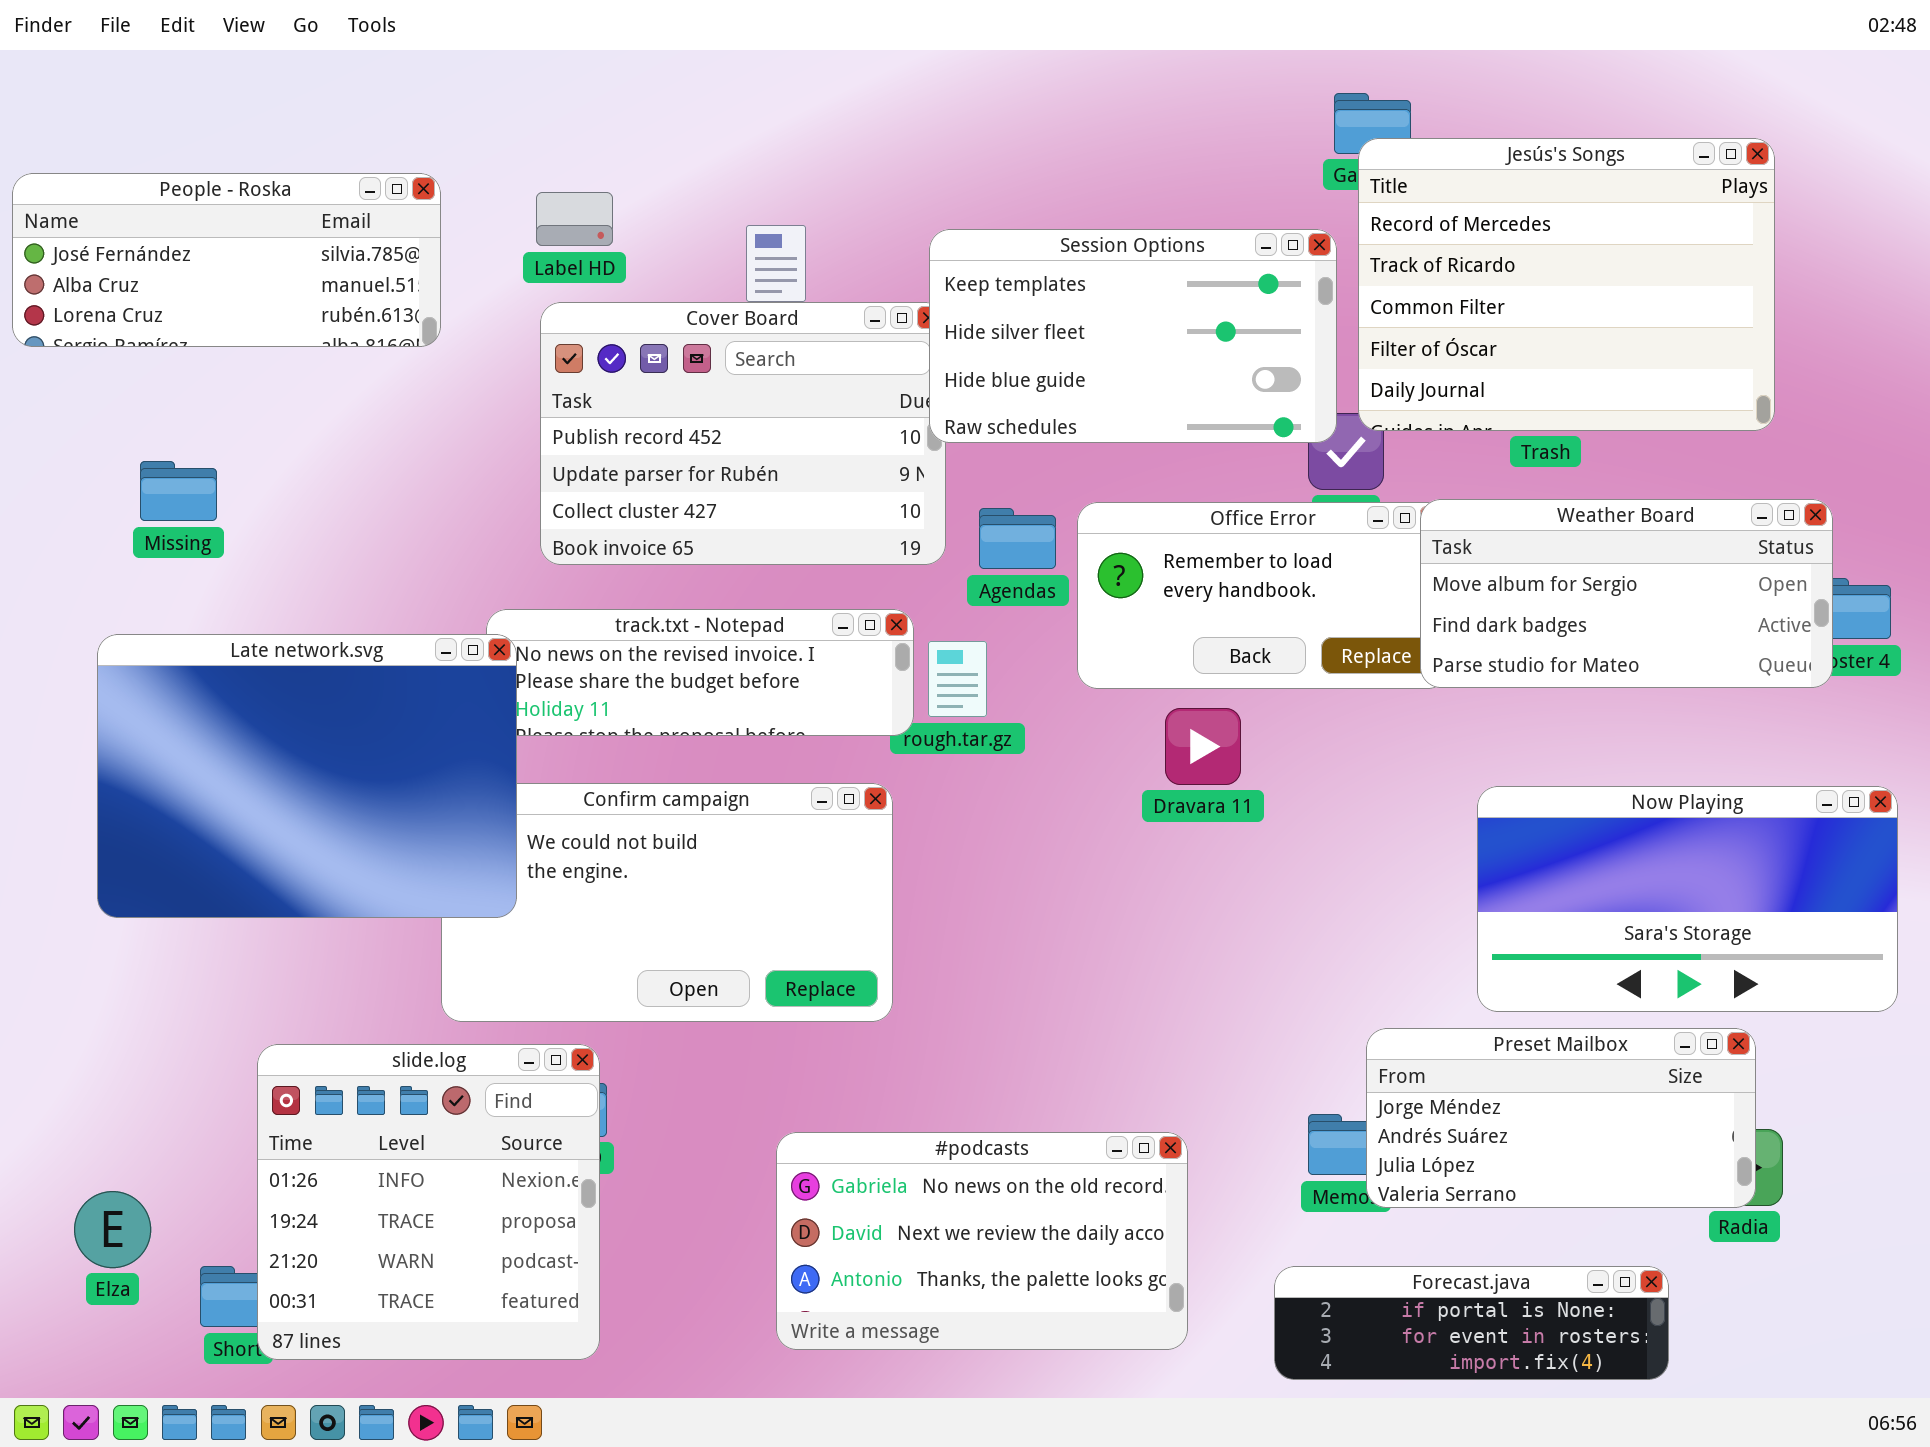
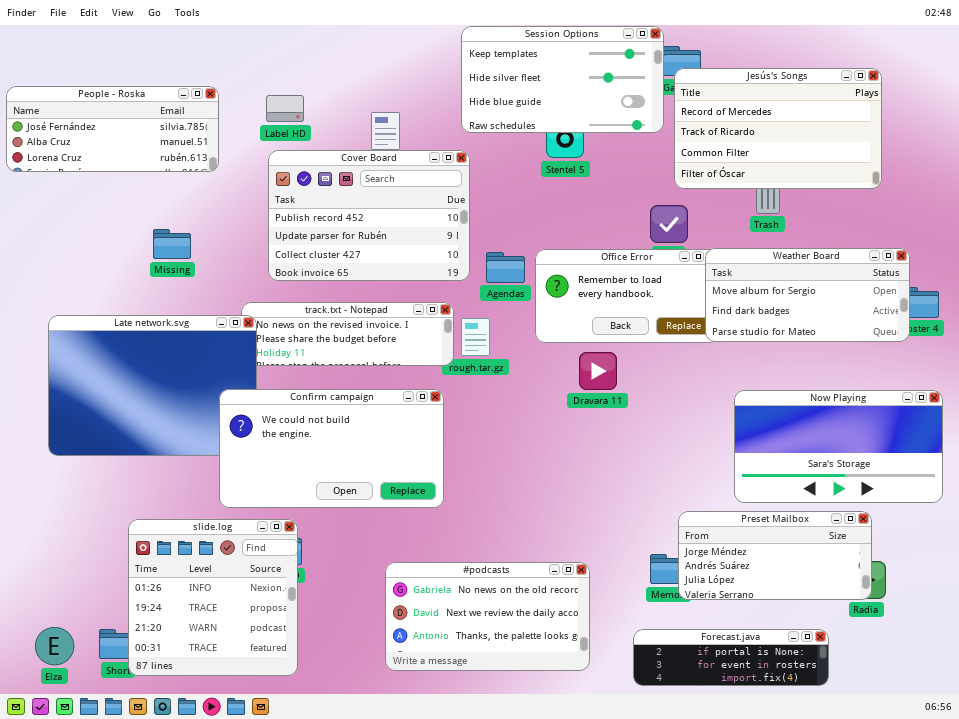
Jesús's Songs: [1358,138,1775,431] -> [674,68,882,189], resized
Session Options: [929,229,1337,443] -> [461,26,664,133], moved
Missing: [140,461,217,521] -> [153,229,191,259], moved
Confirm campaign: [441,783,893,1022] -> [219,389,444,508], raised
Elza: [74,1191,151,1268] -> [35,627,74,665], moved

